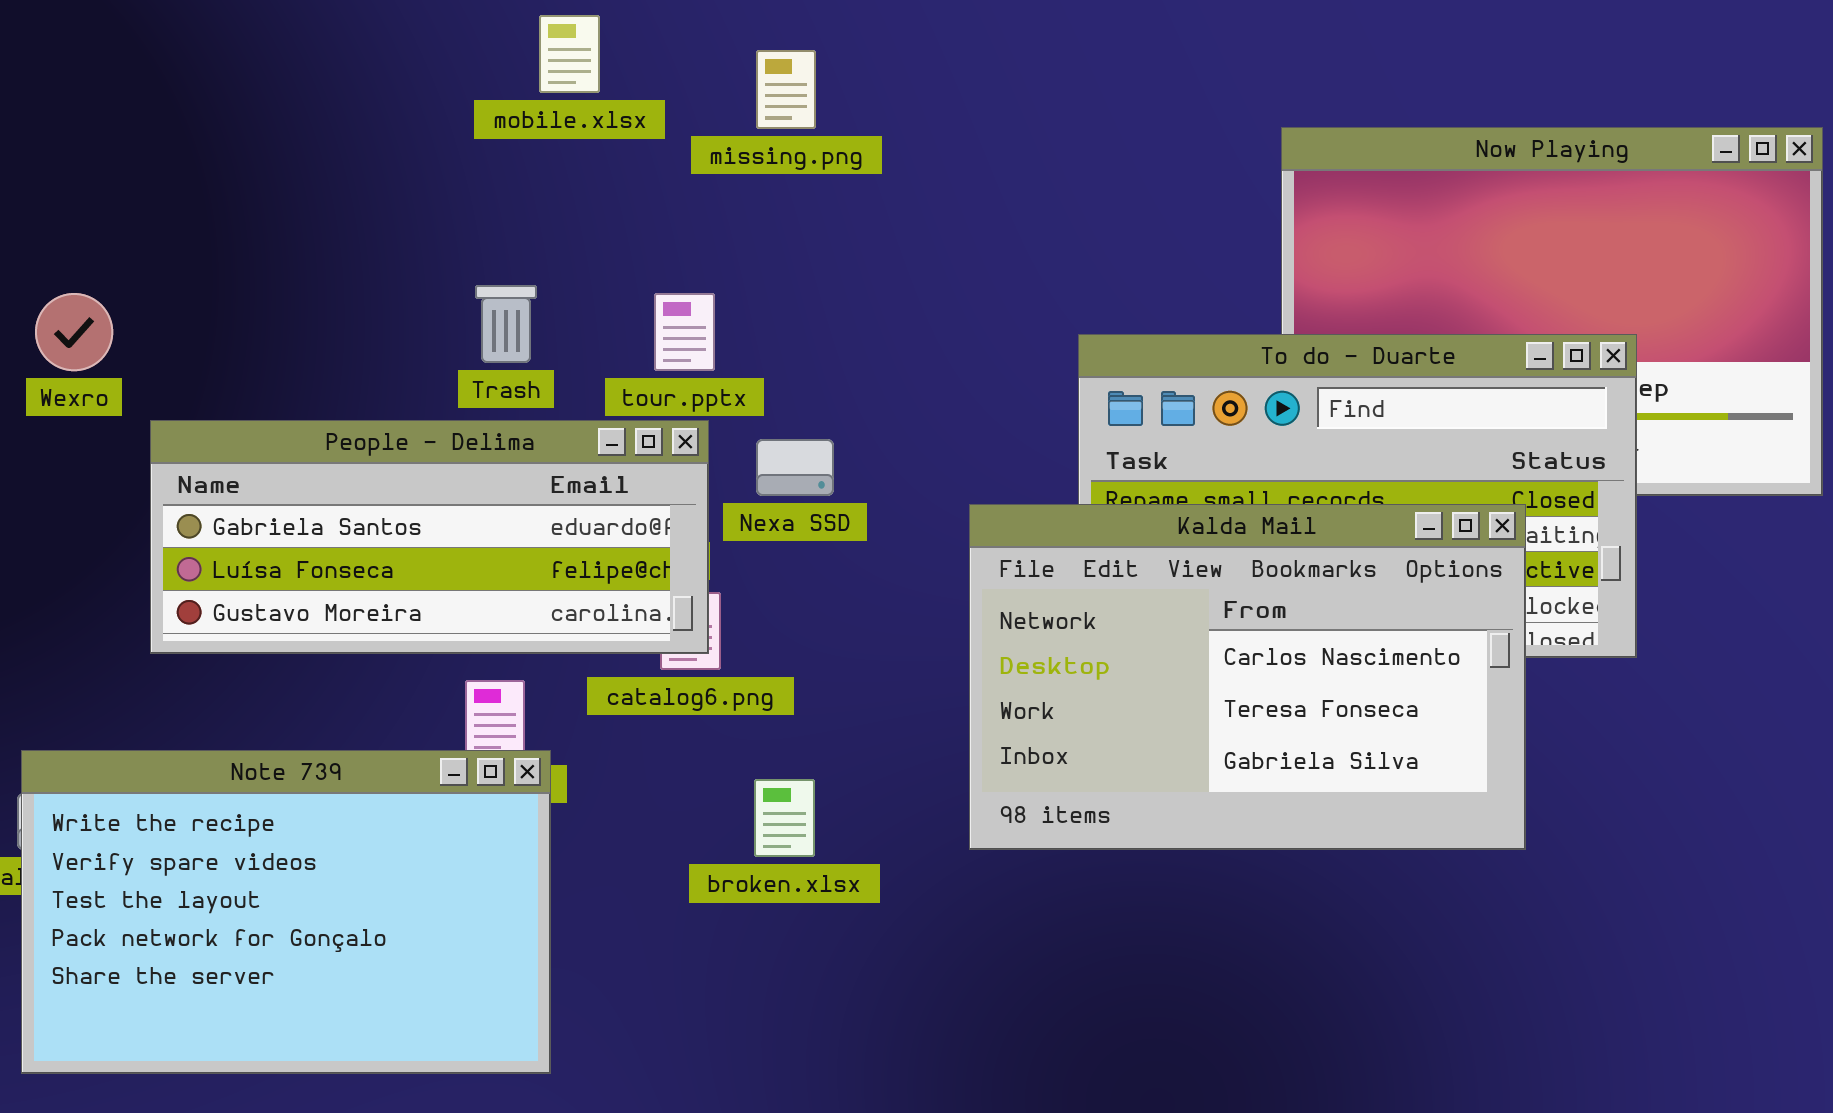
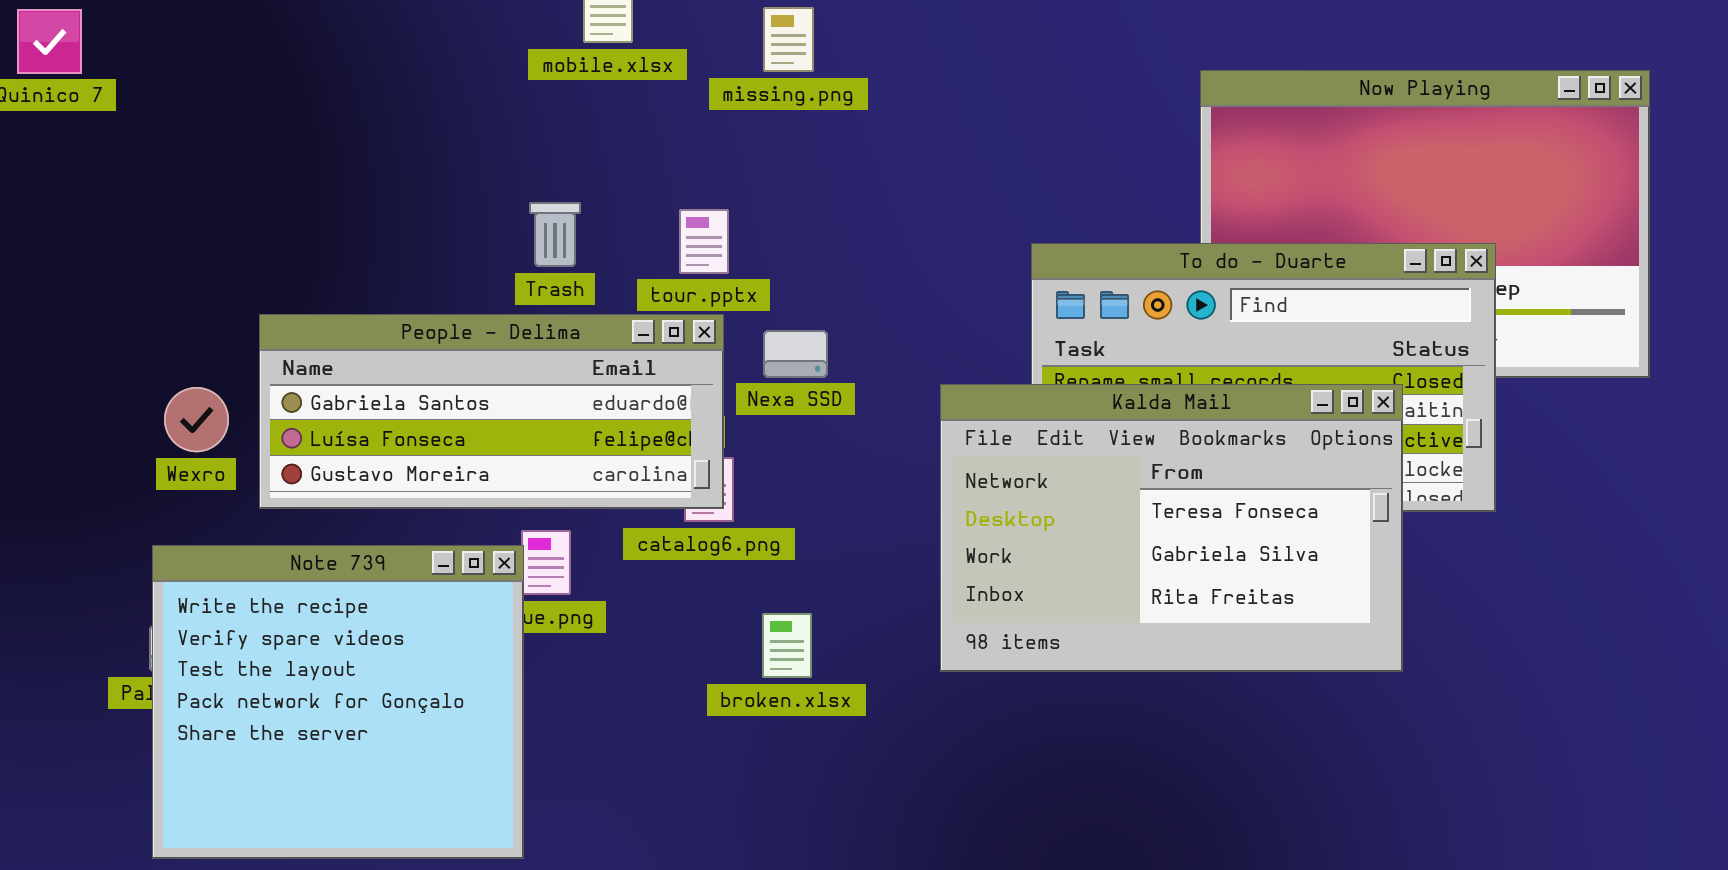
Wexro: [35,293,113,371] -> [164,387,229,452], moved
Kalda Mail: [969,504,1526,850] -> [940,384,1403,672], scrolled down 1 row
Note 739: [21,750,551,1074] -> [152,545,524,859], resized

